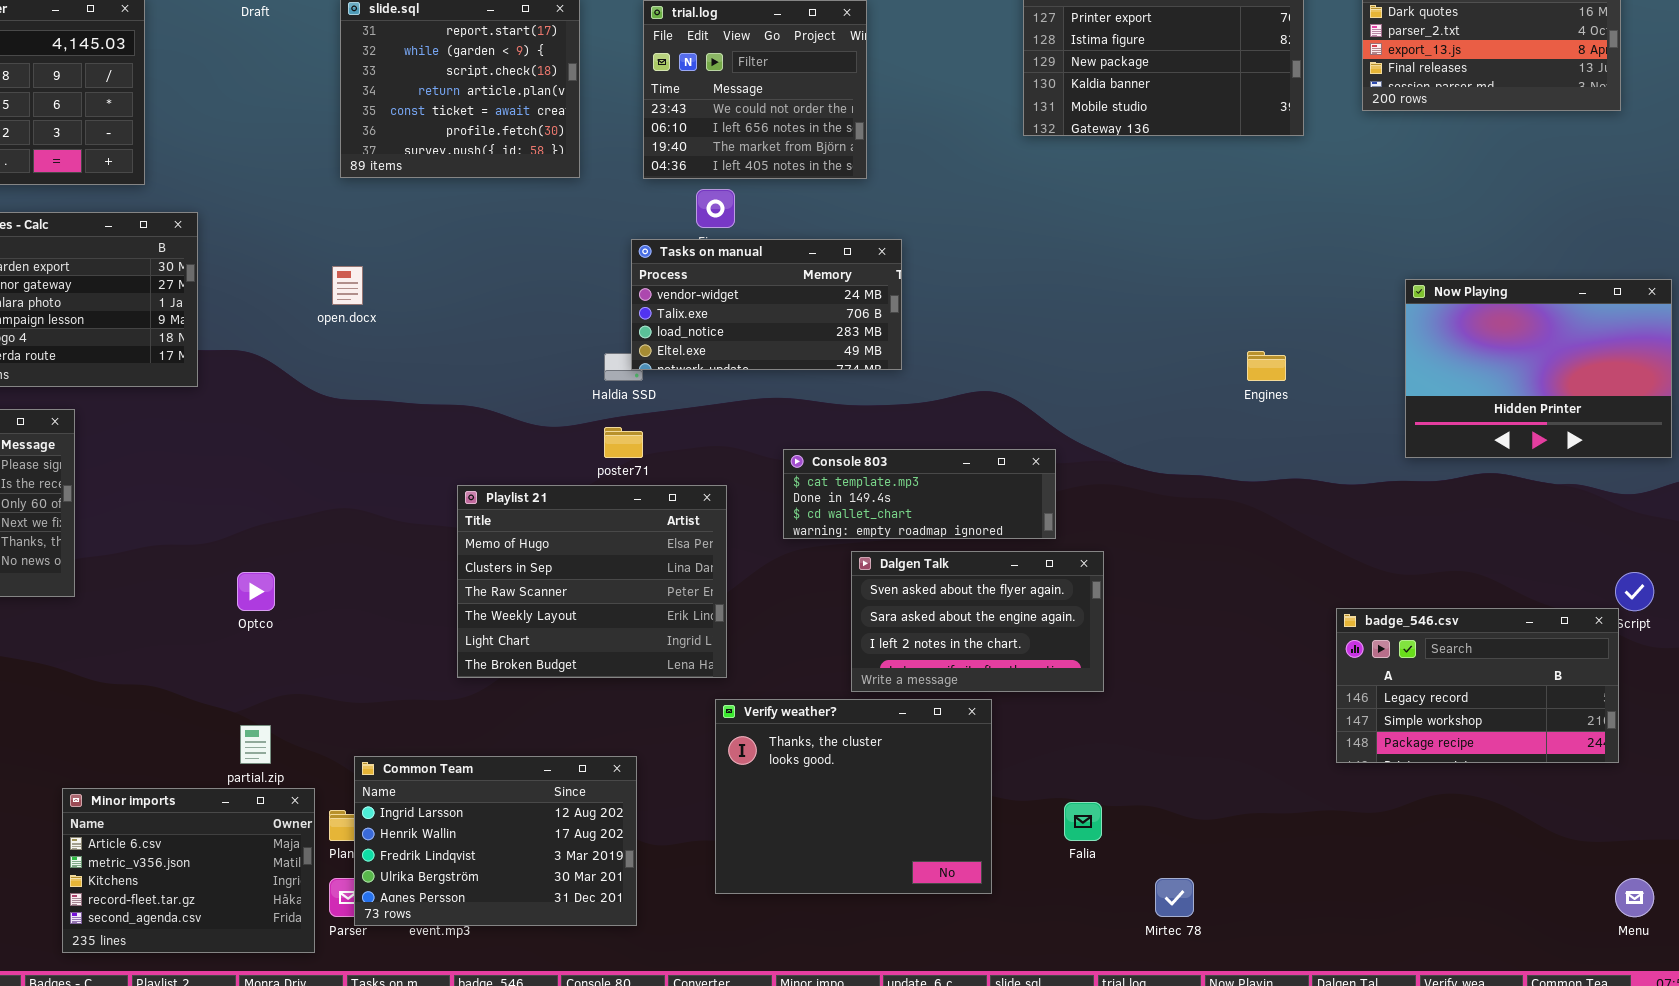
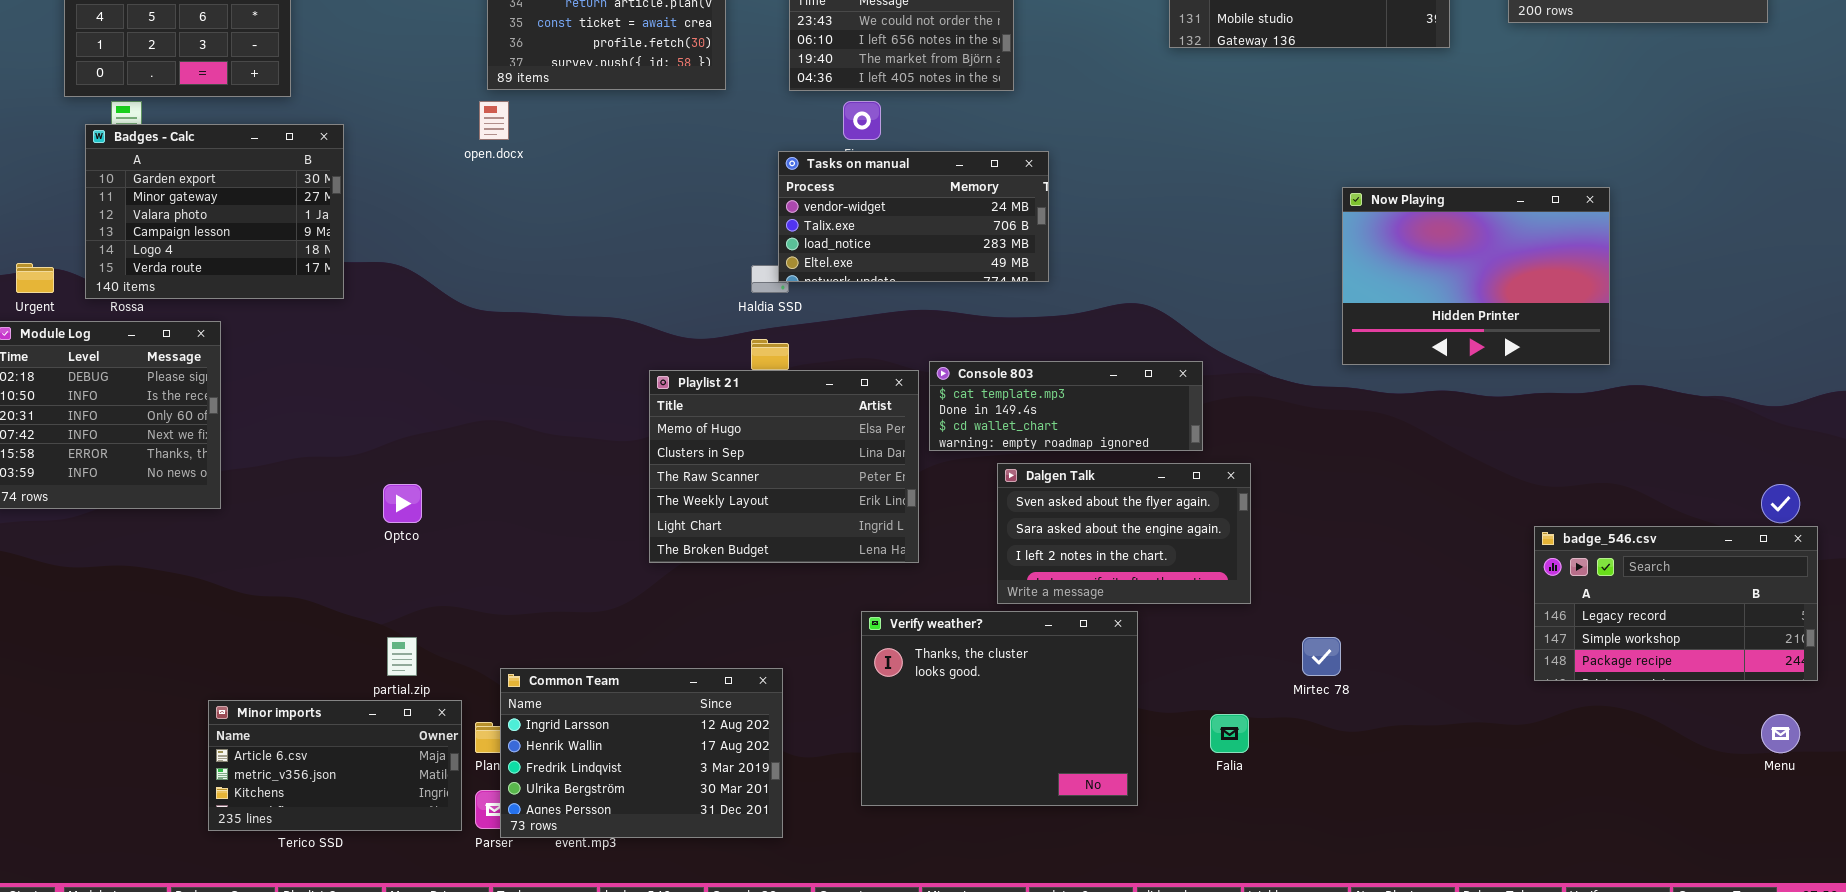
open.docx: [332,266,363,305] -> [479,101,509,140], moved
Now Playing: [1405,279,1672,458] -> [1342,187,1610,365], moved
Playlist 21: [457,485,727,678] -> [649,370,919,563], moved
badge_546.csv: [1336,608,1619,763] -> [1534,526,1818,681], moved
Minor imports: [62,788,315,953] -> [208,700,462,831], resized
Mirtec 78: [1155,878,1194,917] -> [1302,637,1341,676], moved
Menu: [1615,878,1654,917] -> [1761,714,1800,753], moved

